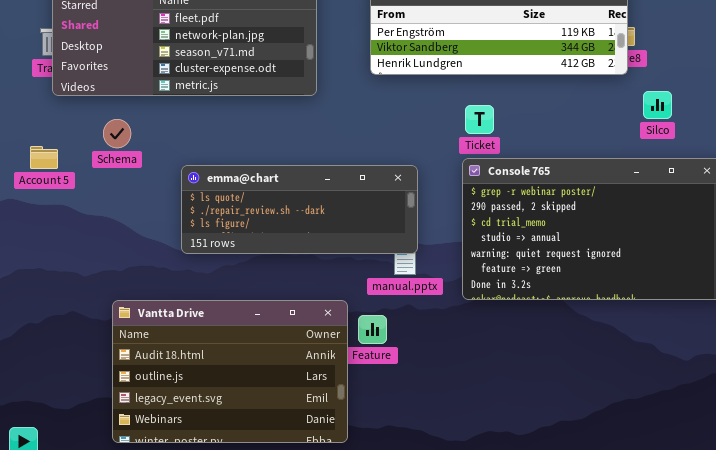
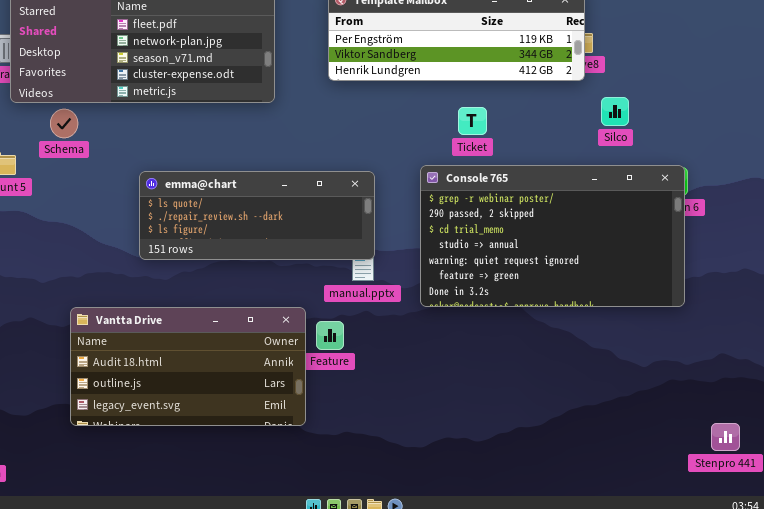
Ticket: [465,105,494,134] -> [458,107,487,135], moved
Schema: [103,119,131,148] -> [50,109,78,138], moved
Vantta Drive: [112,300,348,443] -> [70,307,306,426], resized

